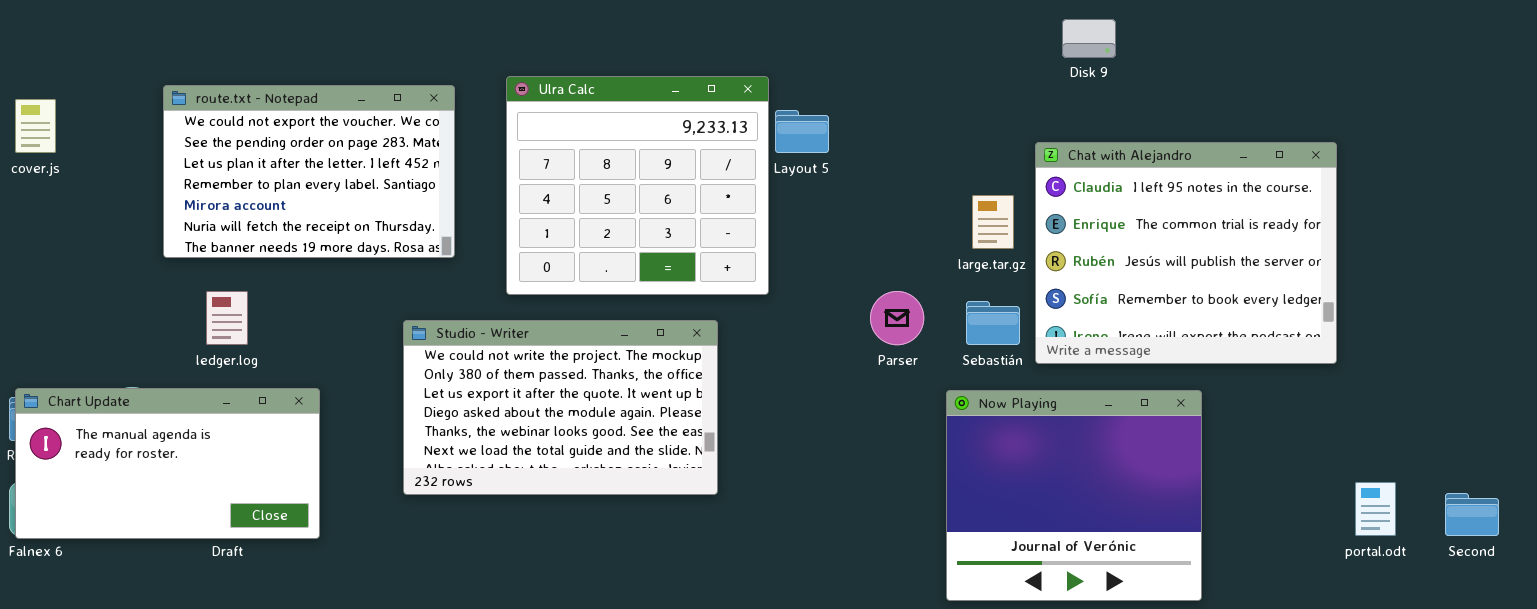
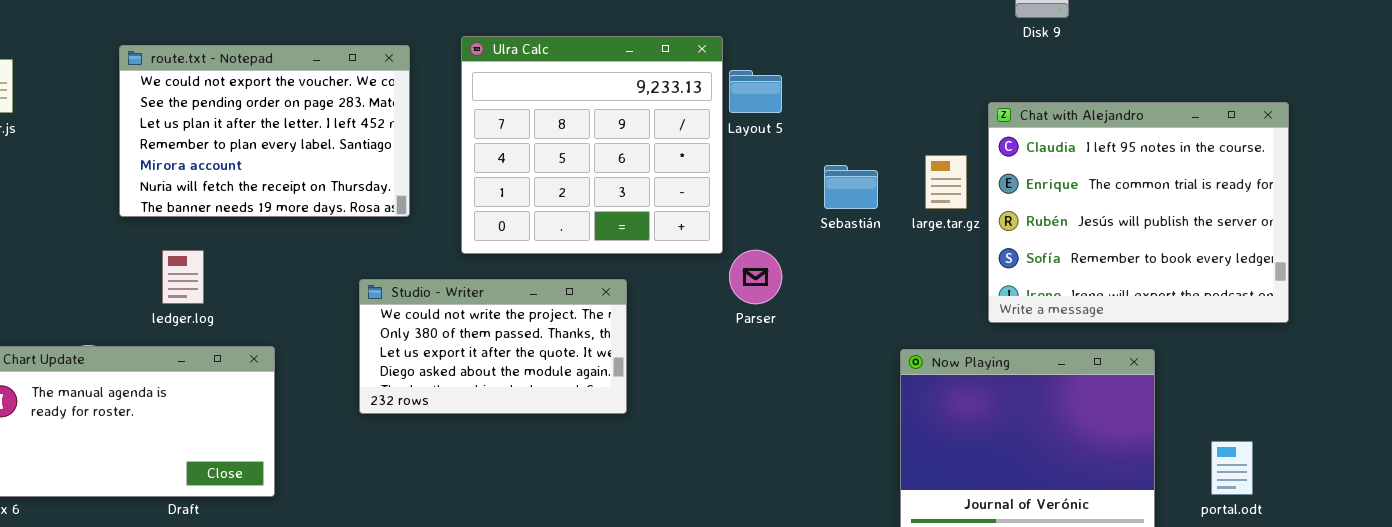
Parser: [870,291,924,345] -> [729,250,782,304], moved
Sebastián: [966,301,1020,345] -> [824,165,878,209], moved
Studio - Writer: [403,320,718,495] -> [359,279,627,414], resized
portal.odt: [1355,482,1396,536] -> [1211,441,1253,495], moved

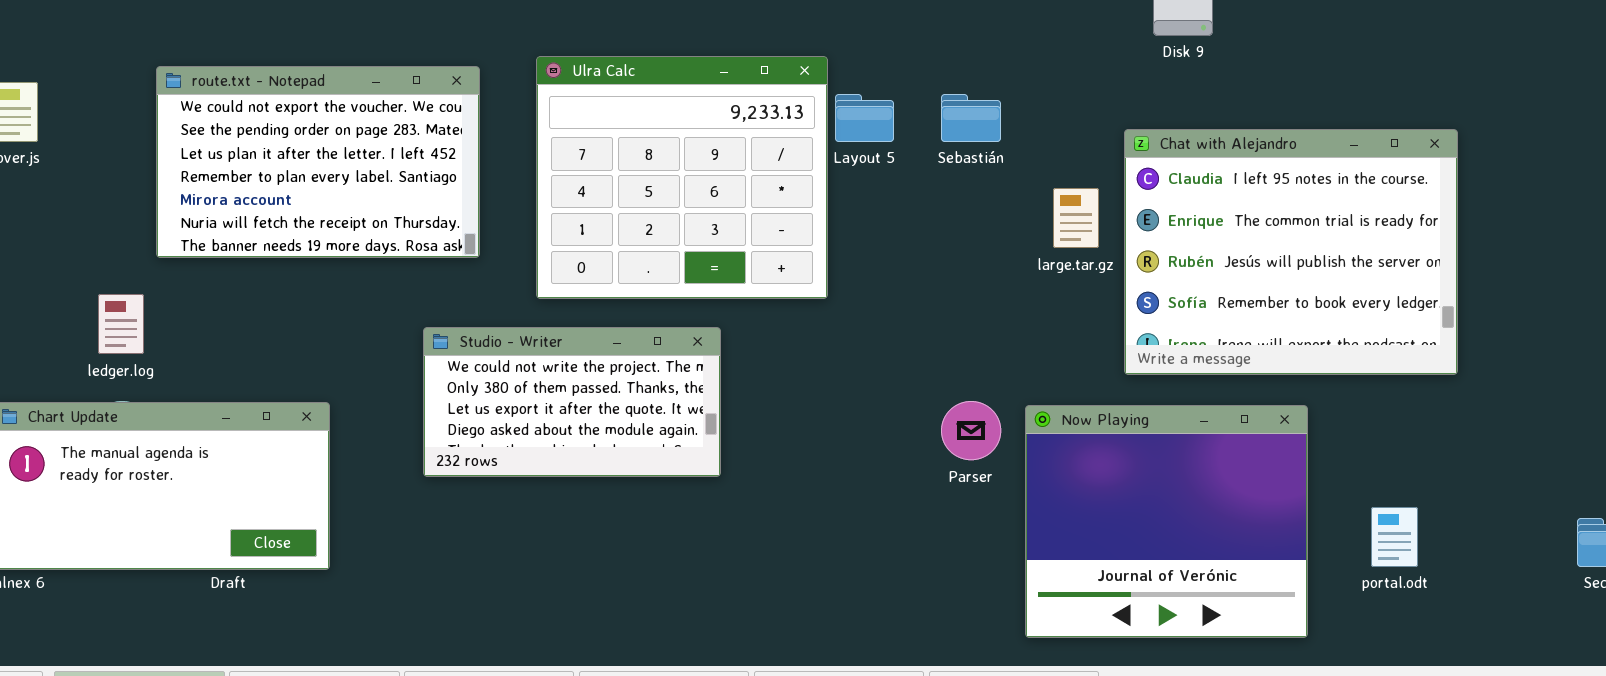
Sebastián: [824,165,878,209] -> [941,94,1001,142], moved
ledger.log: [162,250,204,304] -> [98,294,144,354], moved
Parser: [729,250,782,304] -> [941,401,1001,460], moved

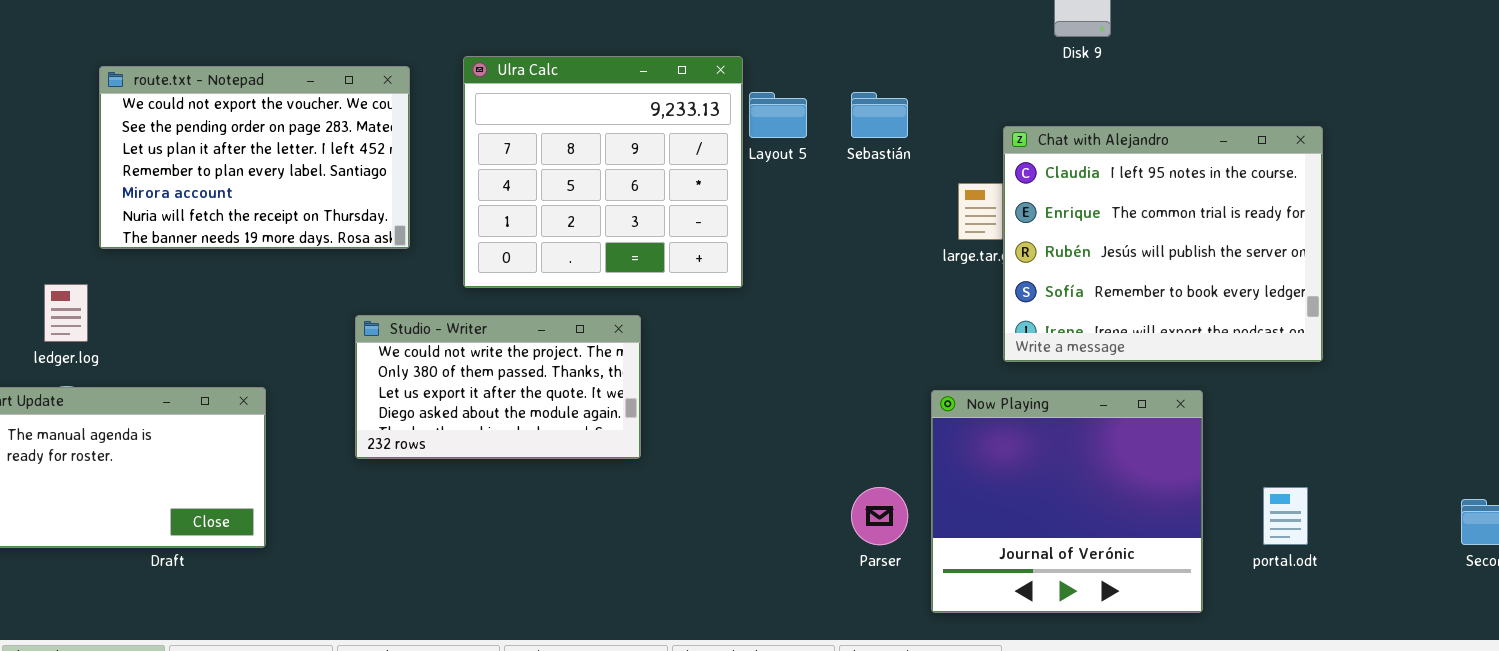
Chat with Alejandro: [1124,129,1458,375] -> [1003,126,1323,362], moved
Parser: [941,401,1001,460] -> [851,487,908,545], moved

